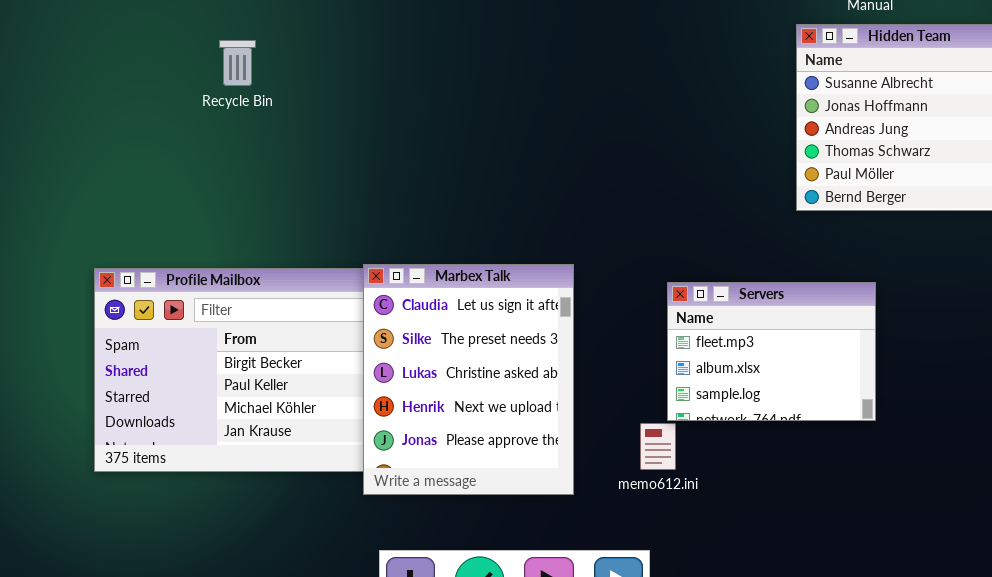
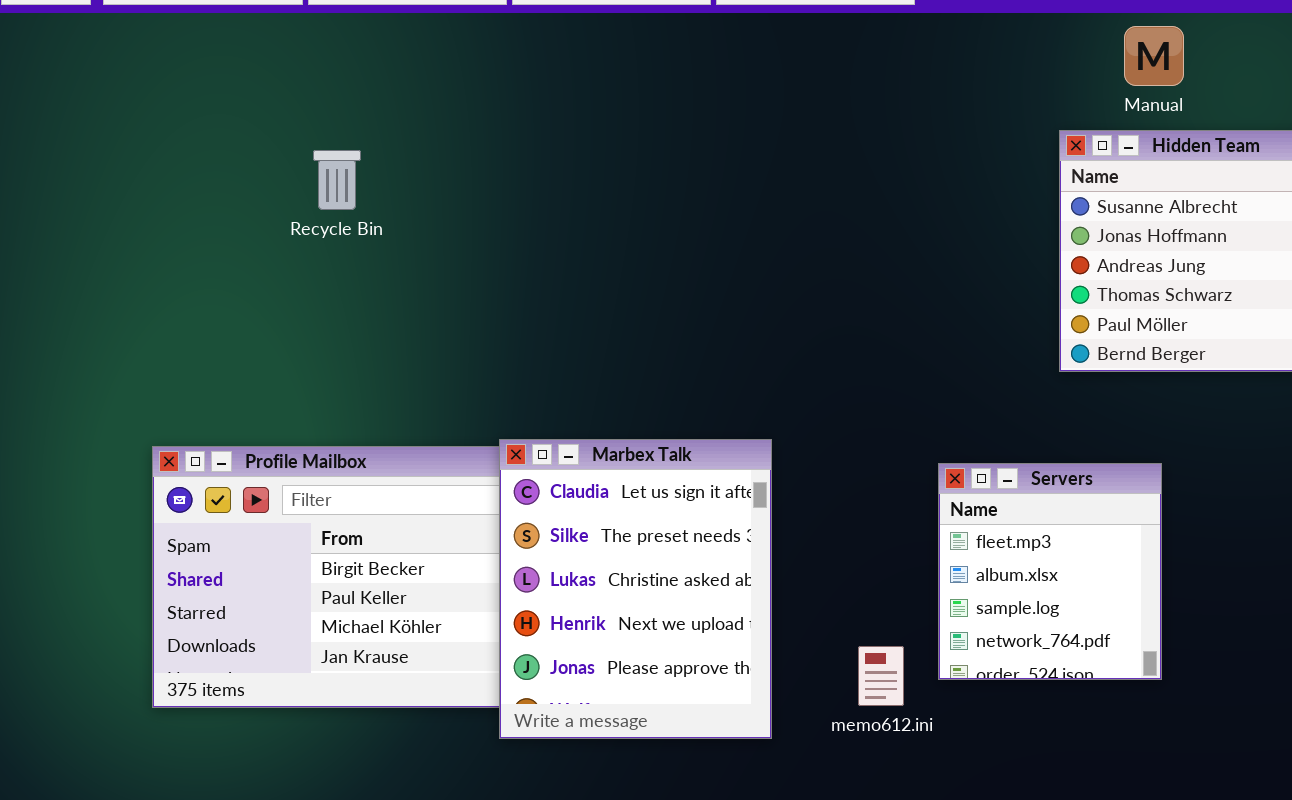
Servers: [667,282,876,421] -> [938,463,1162,680], resized

